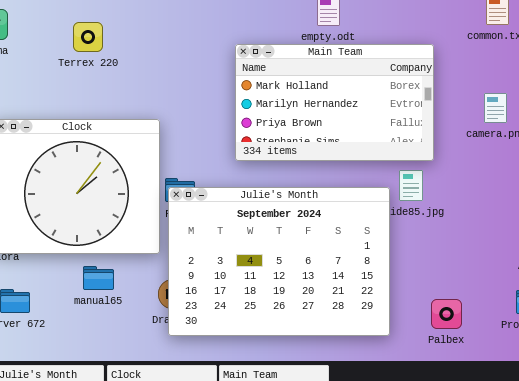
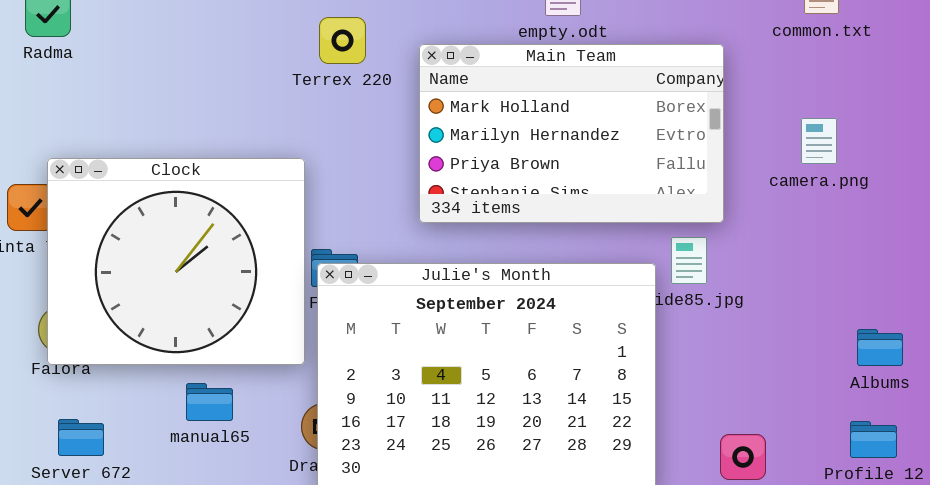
Terrex 220: [73,22,103,52] -> [319,17,366,64], moved

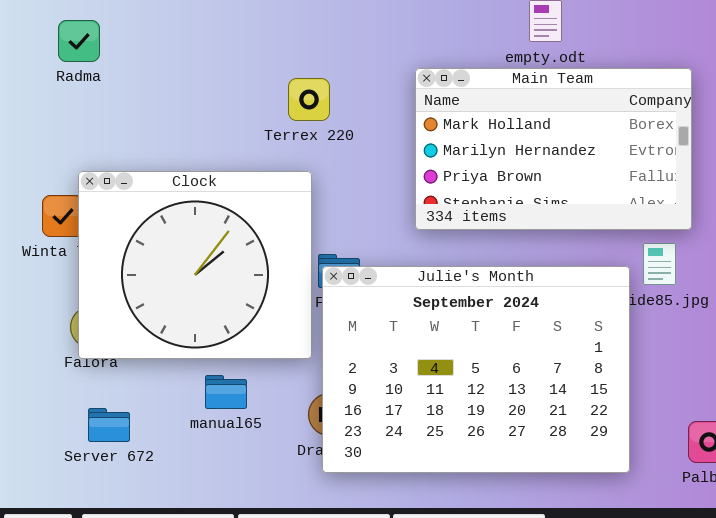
Terrex 220: [319,17,366,64] -> [288,78,330,121], moved

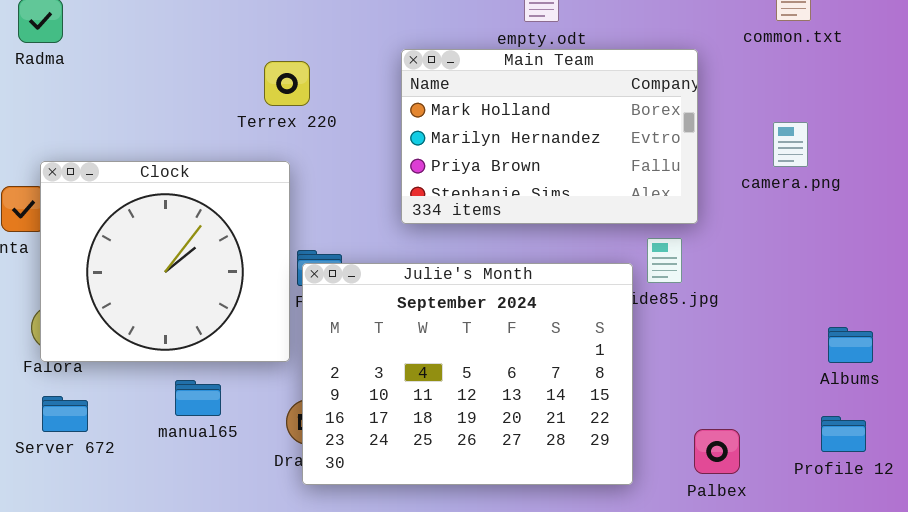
Server 672: [88,408,130,442] -> [42,396,88,432], moved

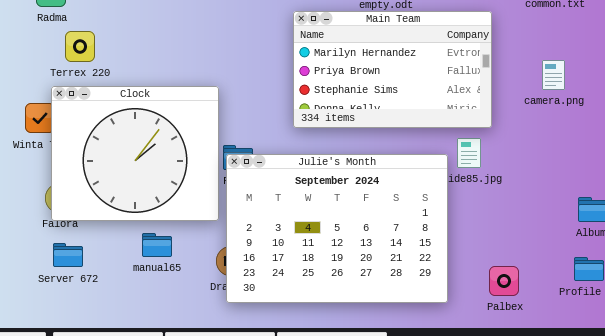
Main Team: [401,49,698,224] -> [293,11,492,128], scrolled down 1 row
Terrex 220: [264,61,310,106] -> [65,31,95,62], moved

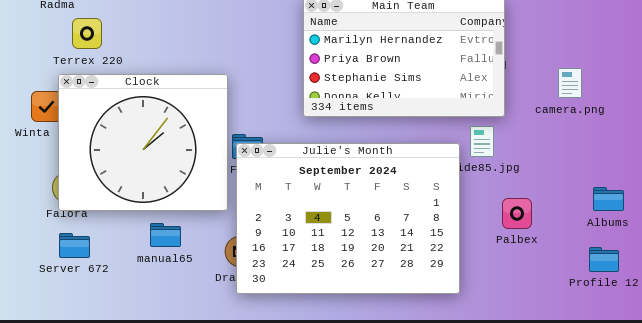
camera.png: [542,60,565,90] -> [558,68,582,98], moved
Palbex: [489,266,519,296] -> [502,198,532,229], moved

